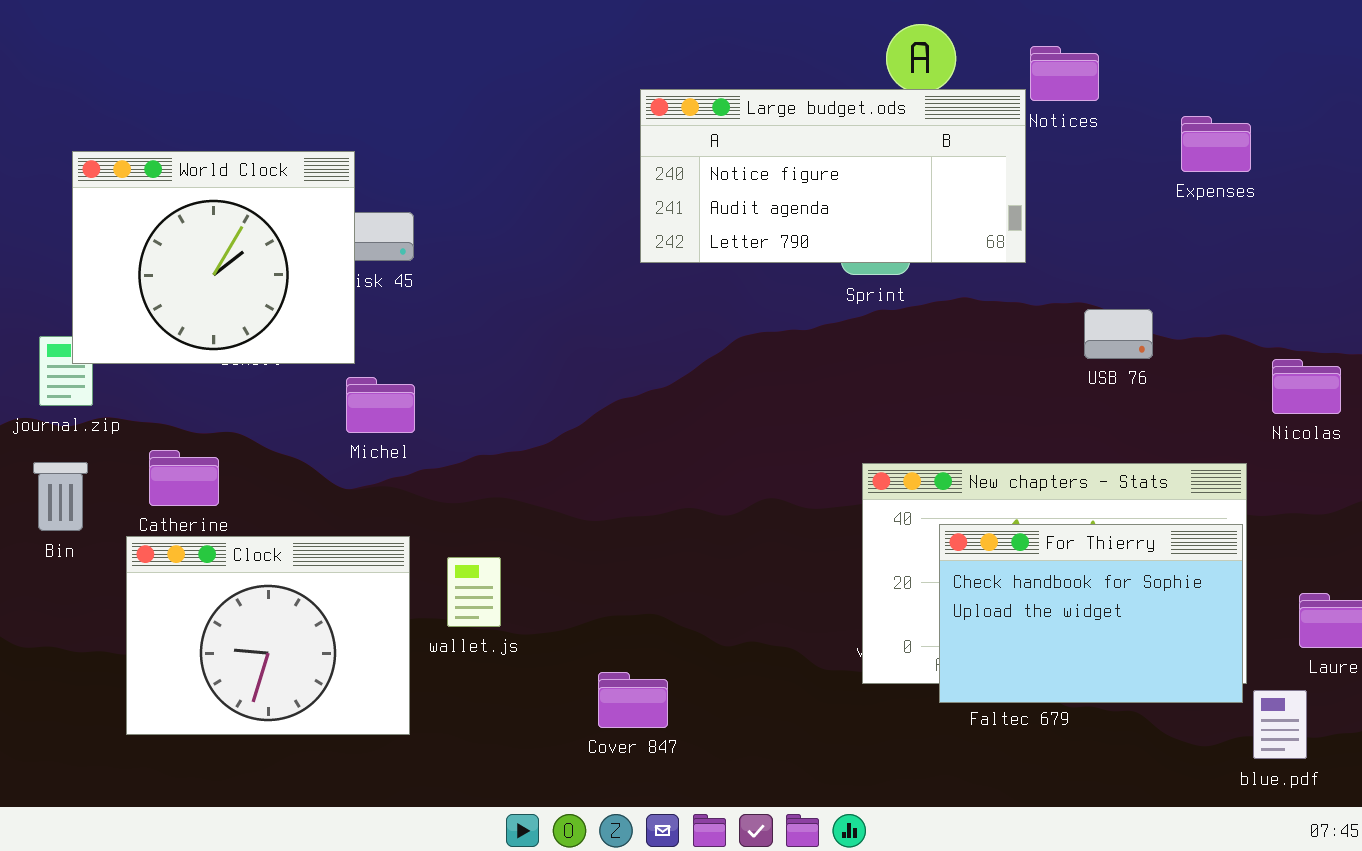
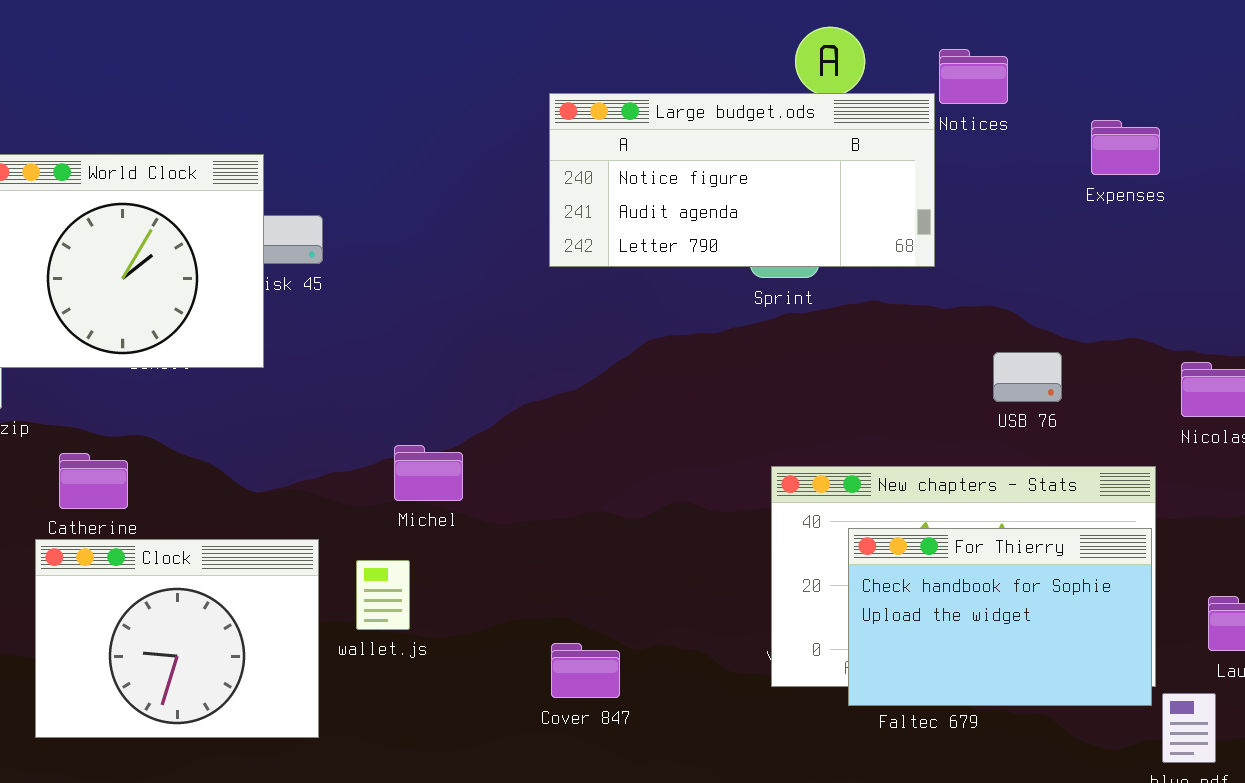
USB 76: [1084,309,1153,359] -> [993,352,1062,402], moved
Michel: [346,377,415,433] -> [394,445,463,501], moved
Cover 847: [598,672,668,728] -> [551,643,620,698], moved

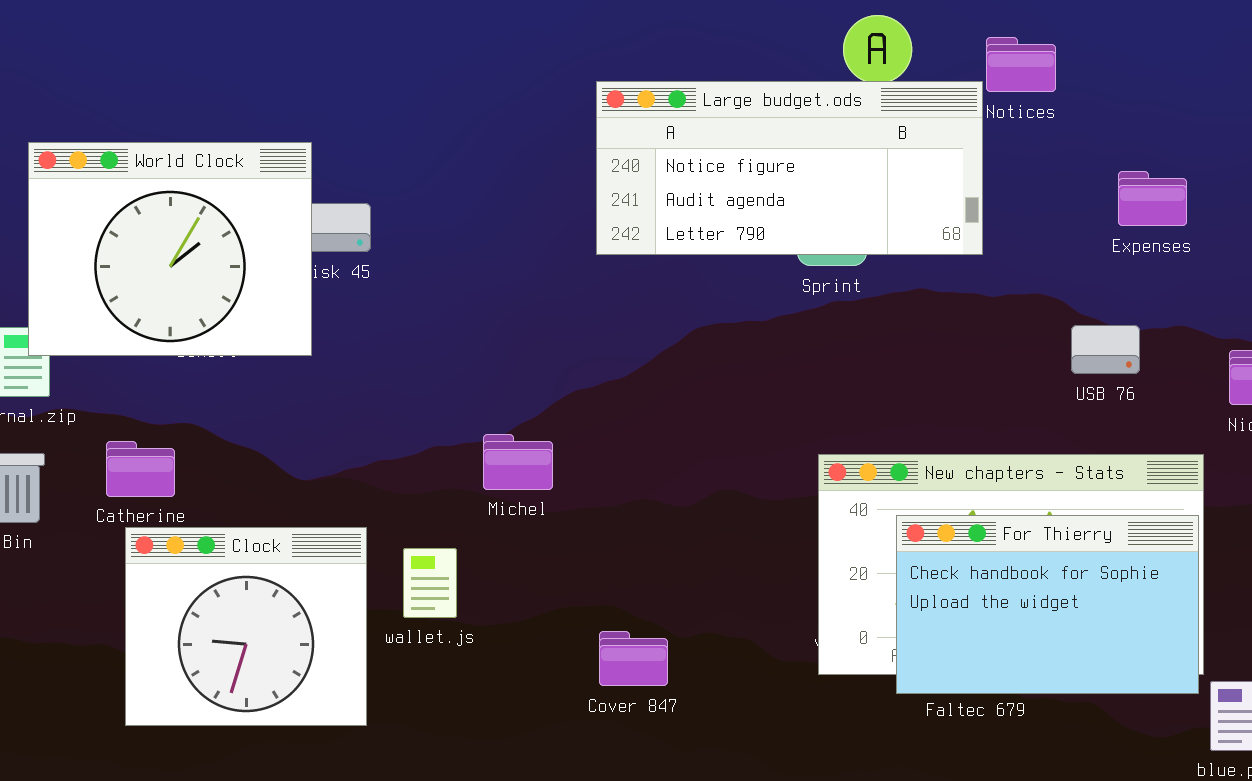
Expenses: [1091,120,1160,175] -> [1118,171,1187,226], moved
USB 76: [993,352,1062,402] -> [1071,325,1140,374], moved
Michel: [394,445,463,501] -> [483,434,553,490], moved
Clock: [35,539,319,738] -> [125,527,367,726], resized

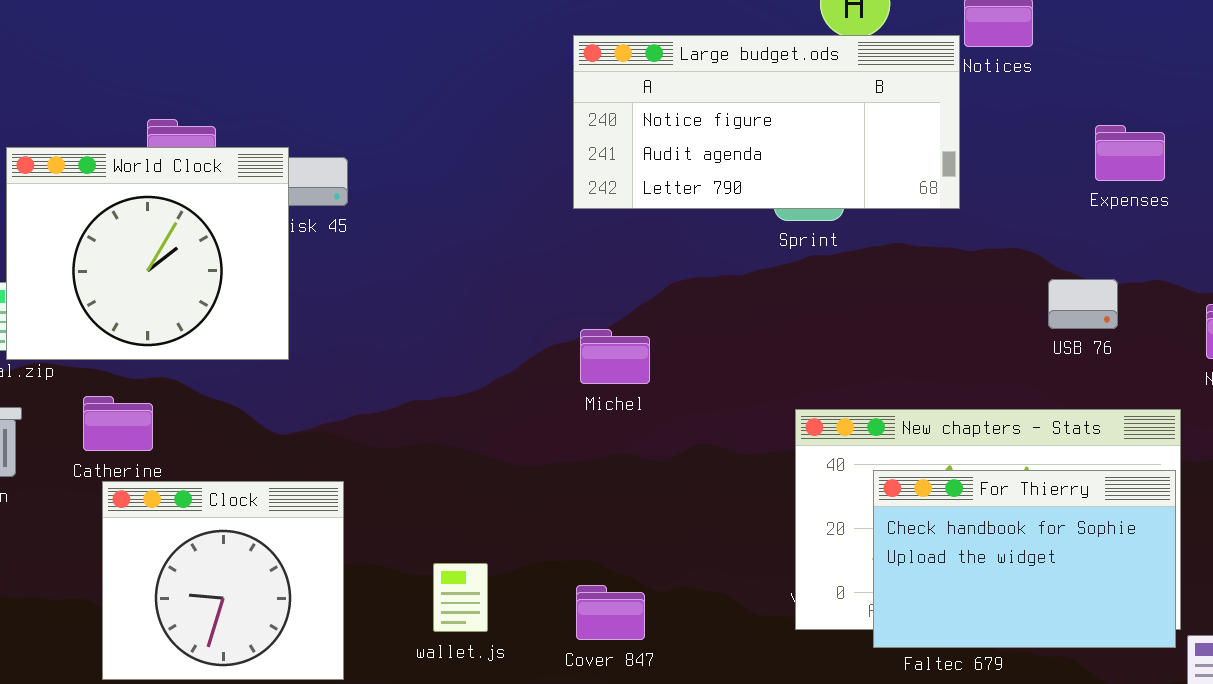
World Clock: [28,142,312,356] -> [6,147,289,360], moved
Michel: [483,434,553,490] -> [580,329,650,384], moved
wallet.js: [403,548,457,618] -> [433,563,488,632], moved

